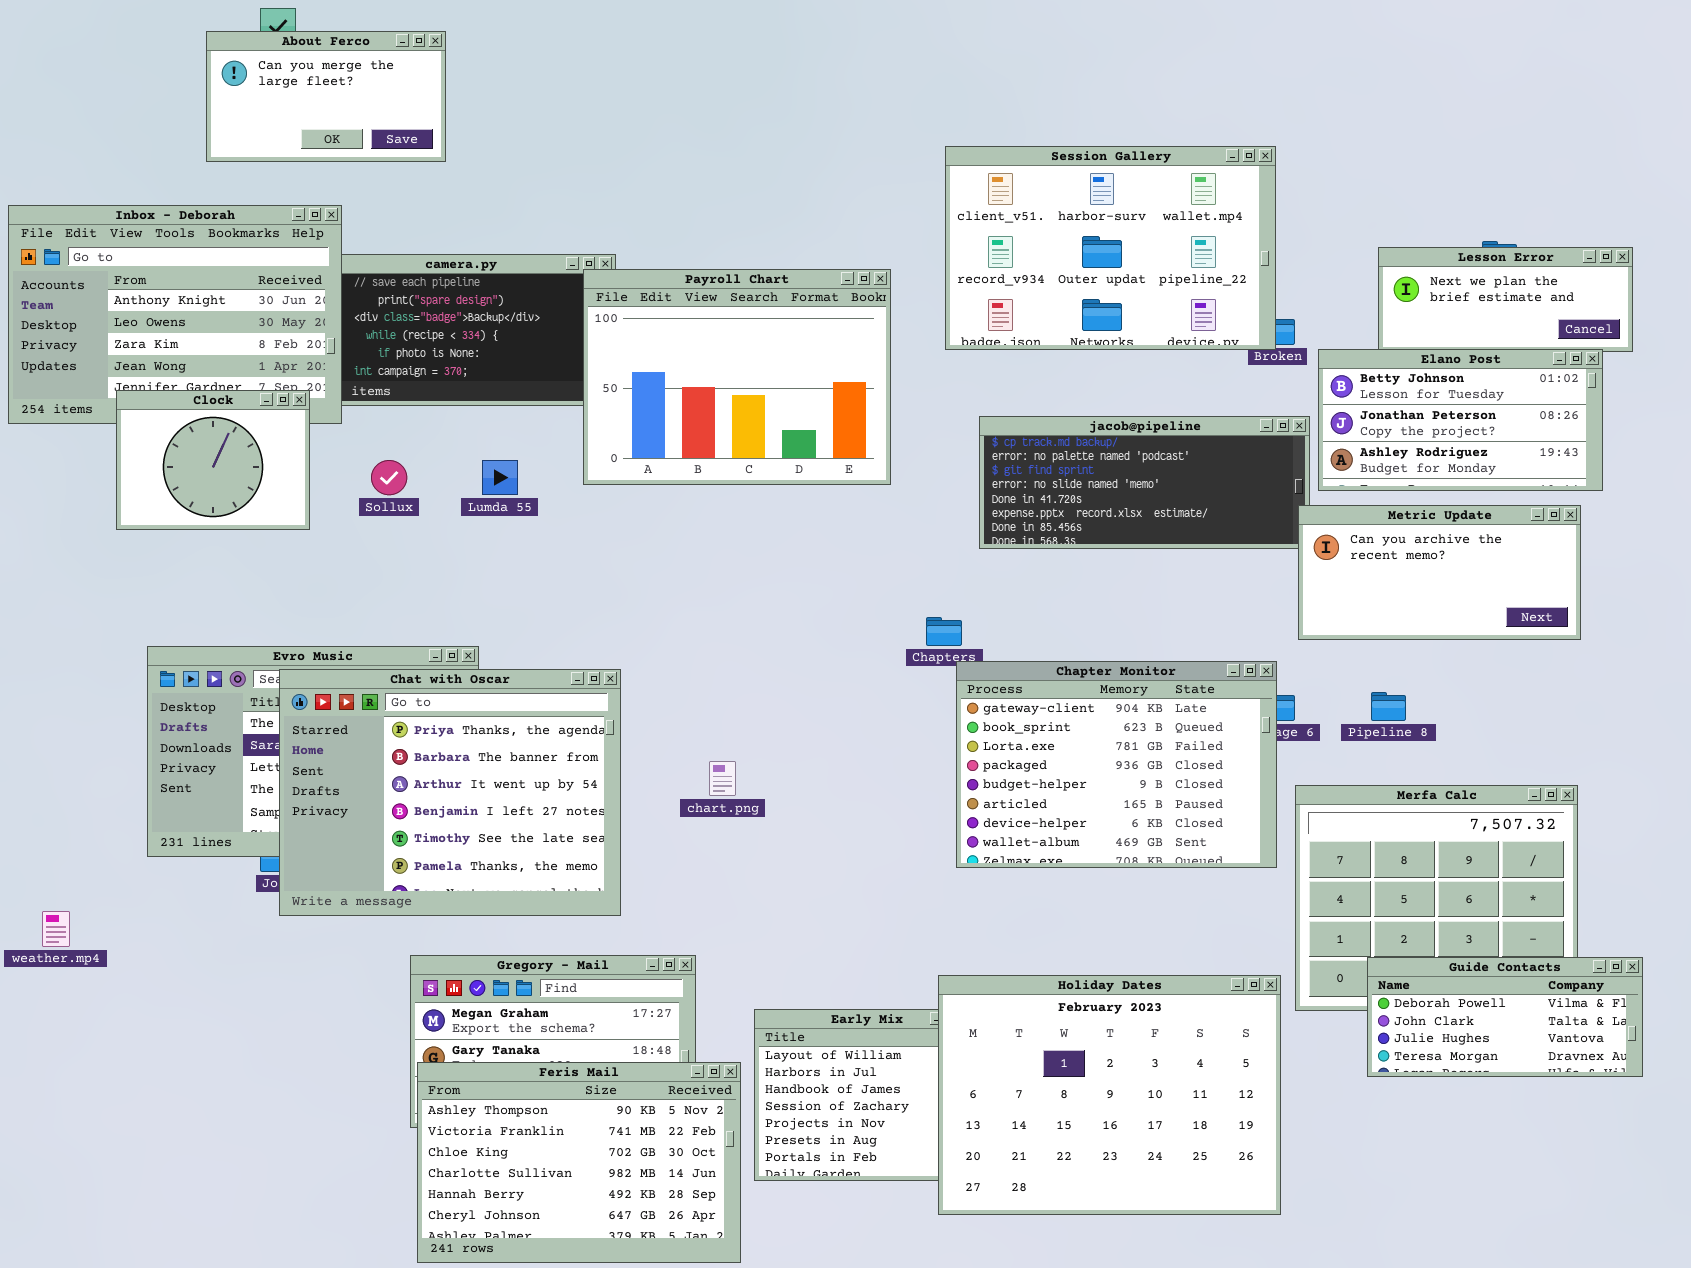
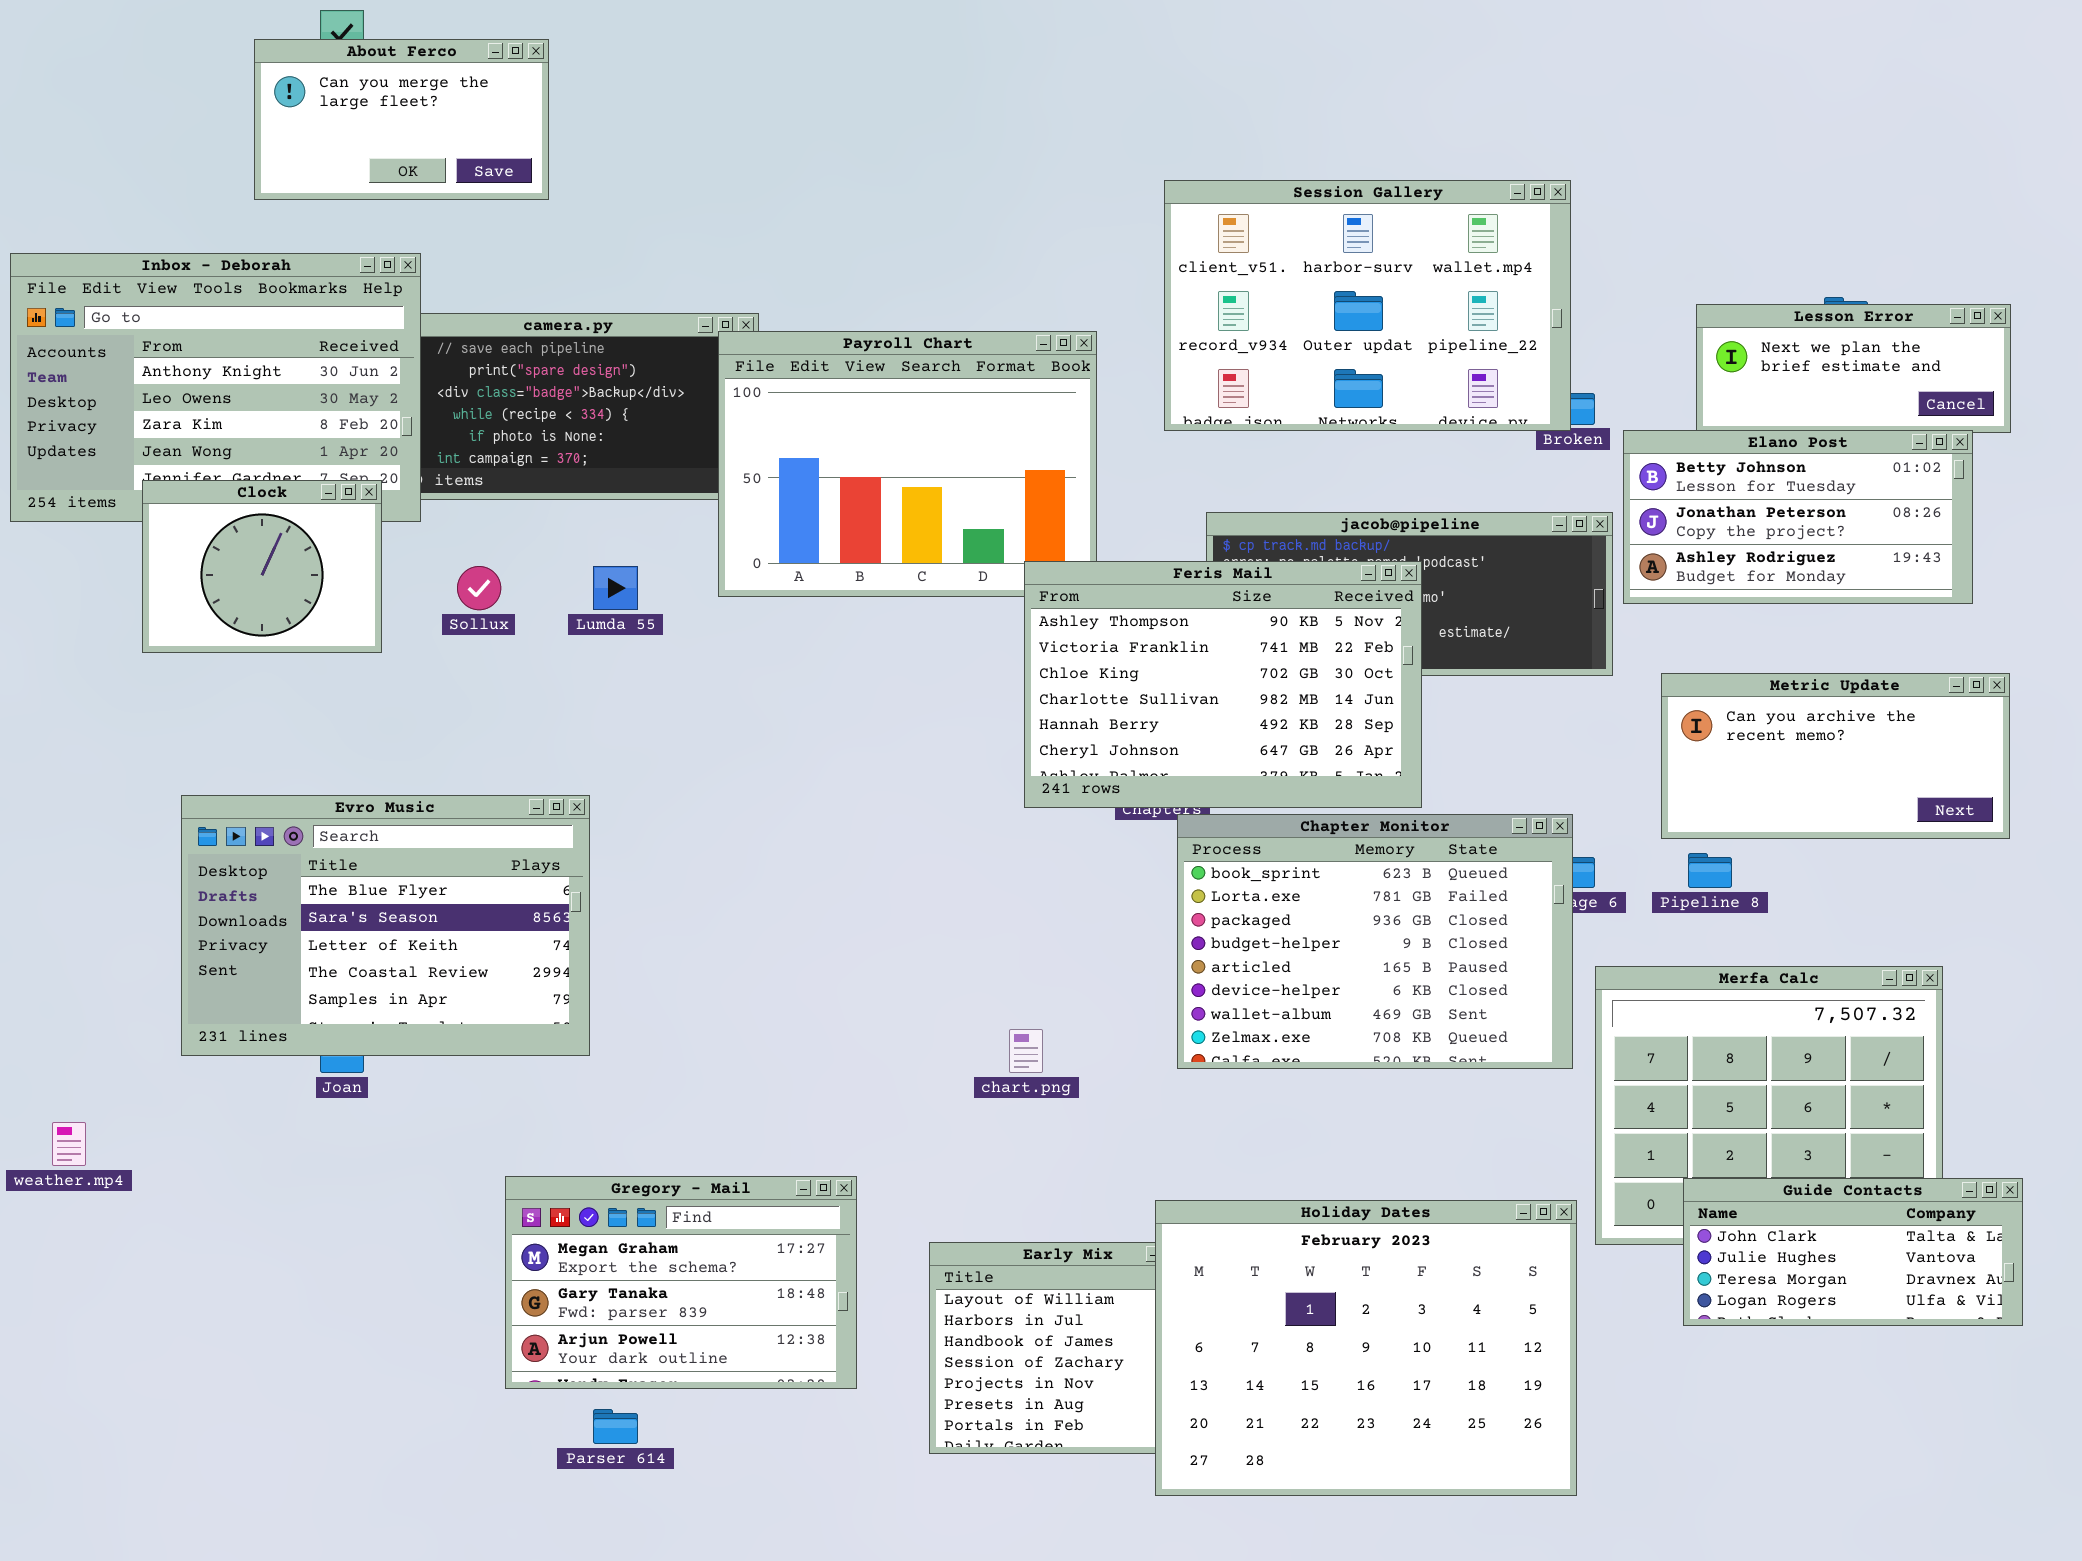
Metric Update: [1298,505,1581,640] -> [1661,673,2010,839], moved
Chapter Monitor: [956,661,1277,868] -> [1177,814,1573,1069], scrolled down 1 row
Chat with Oscar: [279,669,621,916] -> none, closed
chart.png: [709,761,736,796] -> [1009,1029,1043,1073], moved
Guide Contacts: [1367,957,1643,1077] -> [1683,1178,2023,1326], scrolled down 1 row
Feris Mail: [417,1062,741,1263] -> [1024,561,1422,808], moved

